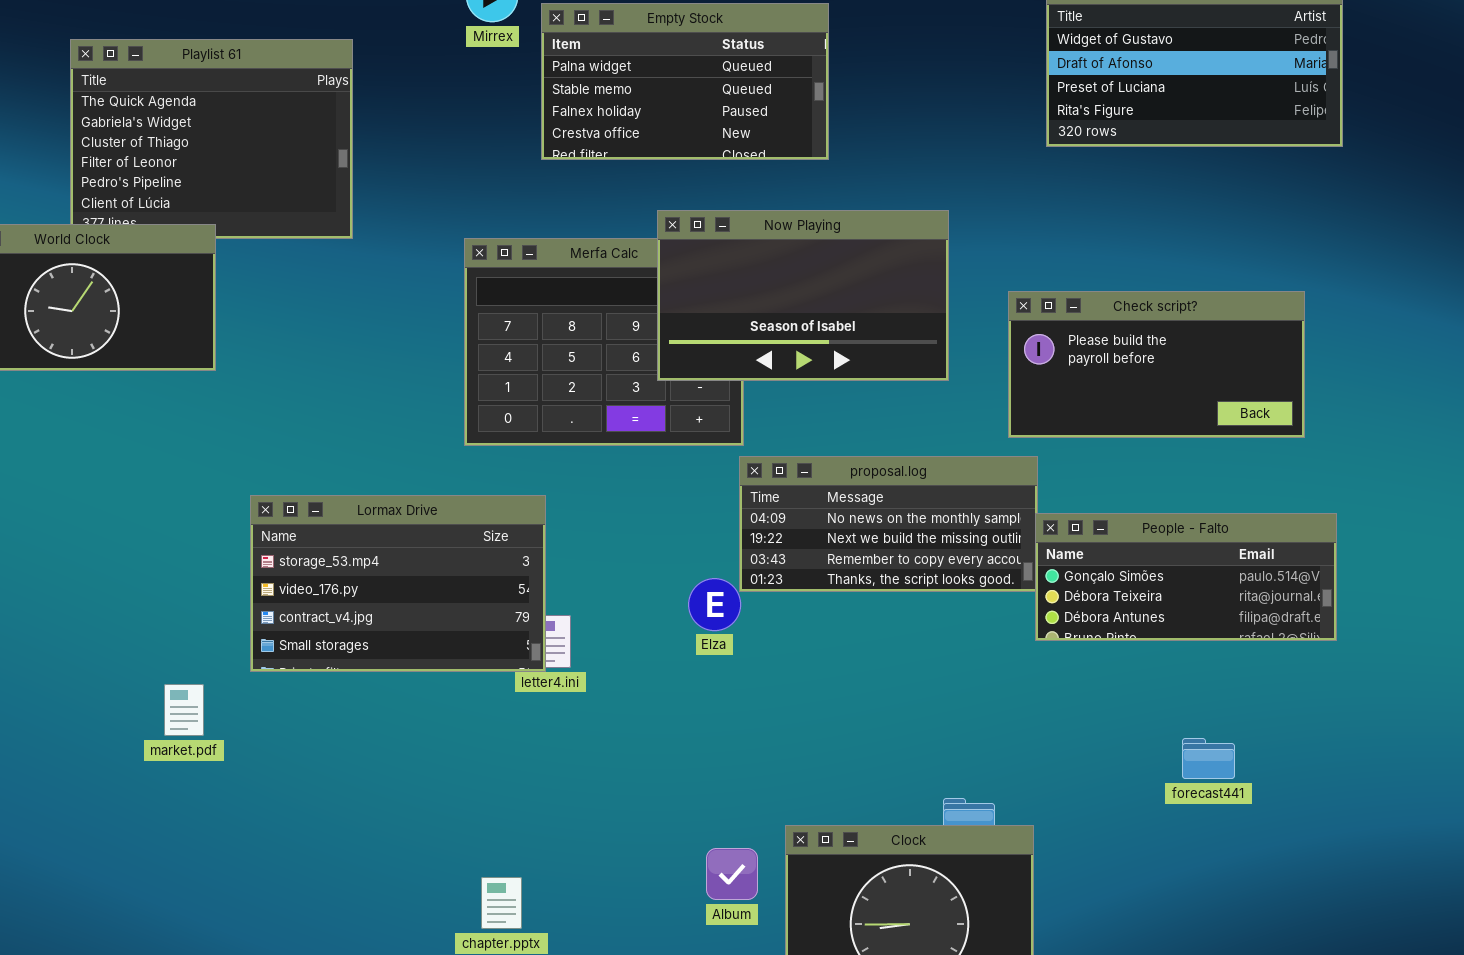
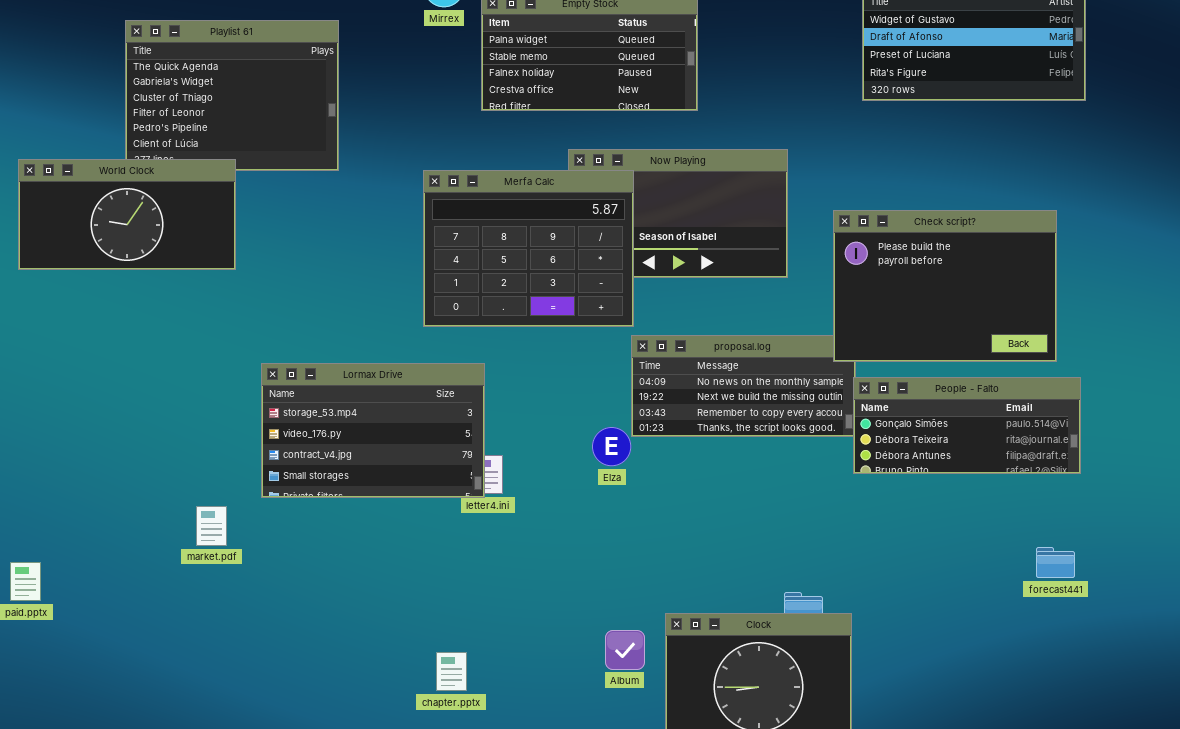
Merfa Calc: [464,238,744,446] -> [423,170,634,327], raised
Check script?: [1008,291,1305,438] -> [833,210,1057,362], resized
forecast441: [1182,738,1235,779] -> [1036,547,1075,578], moved

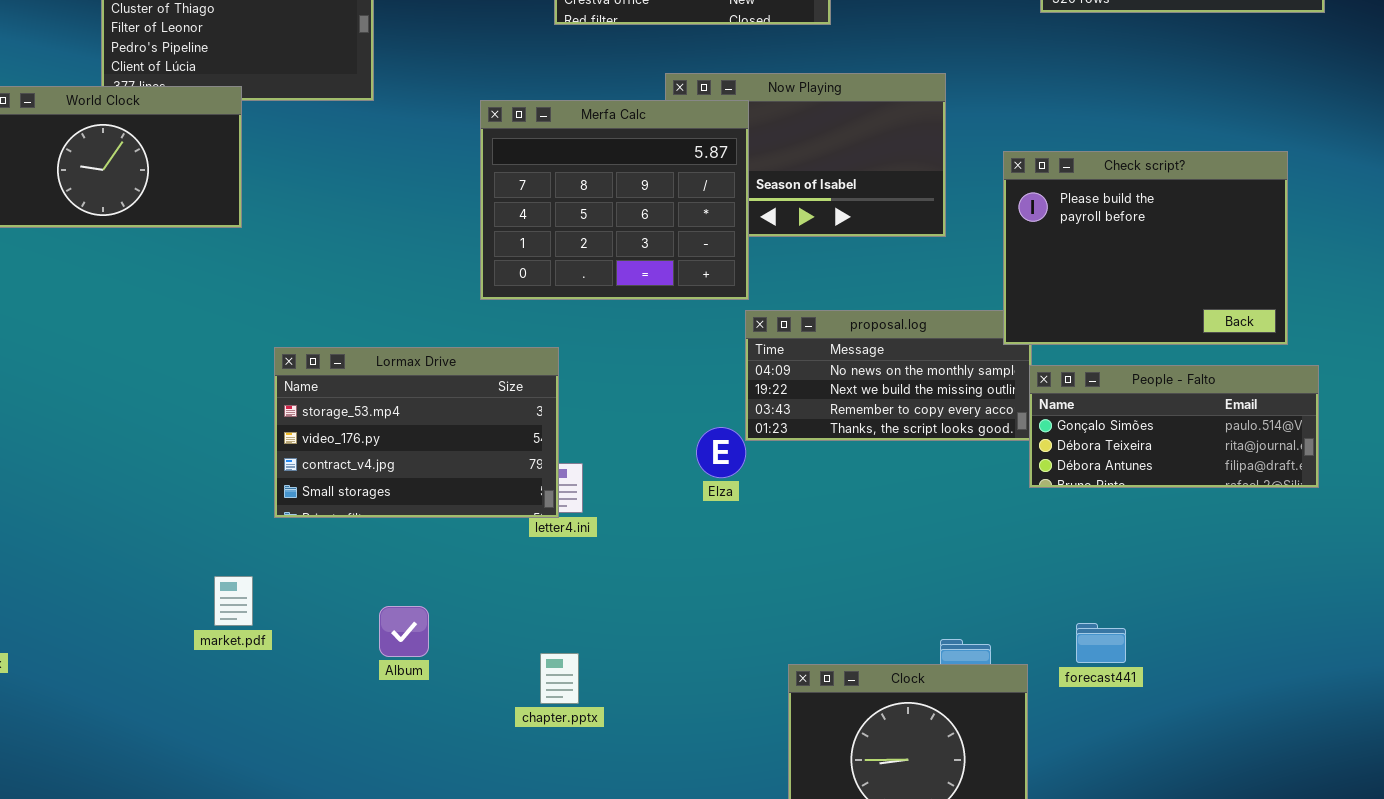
market.pdf: [196,506,227,546] -> [214,576,253,626], moved
forecast441: [1036,547,1075,578] -> [1076,623,1126,663], moved
Album: [605,630,645,670] -> [379,606,429,657], moved
chapter.pptx: [436,652,467,691] -> [540,653,579,704], moved

